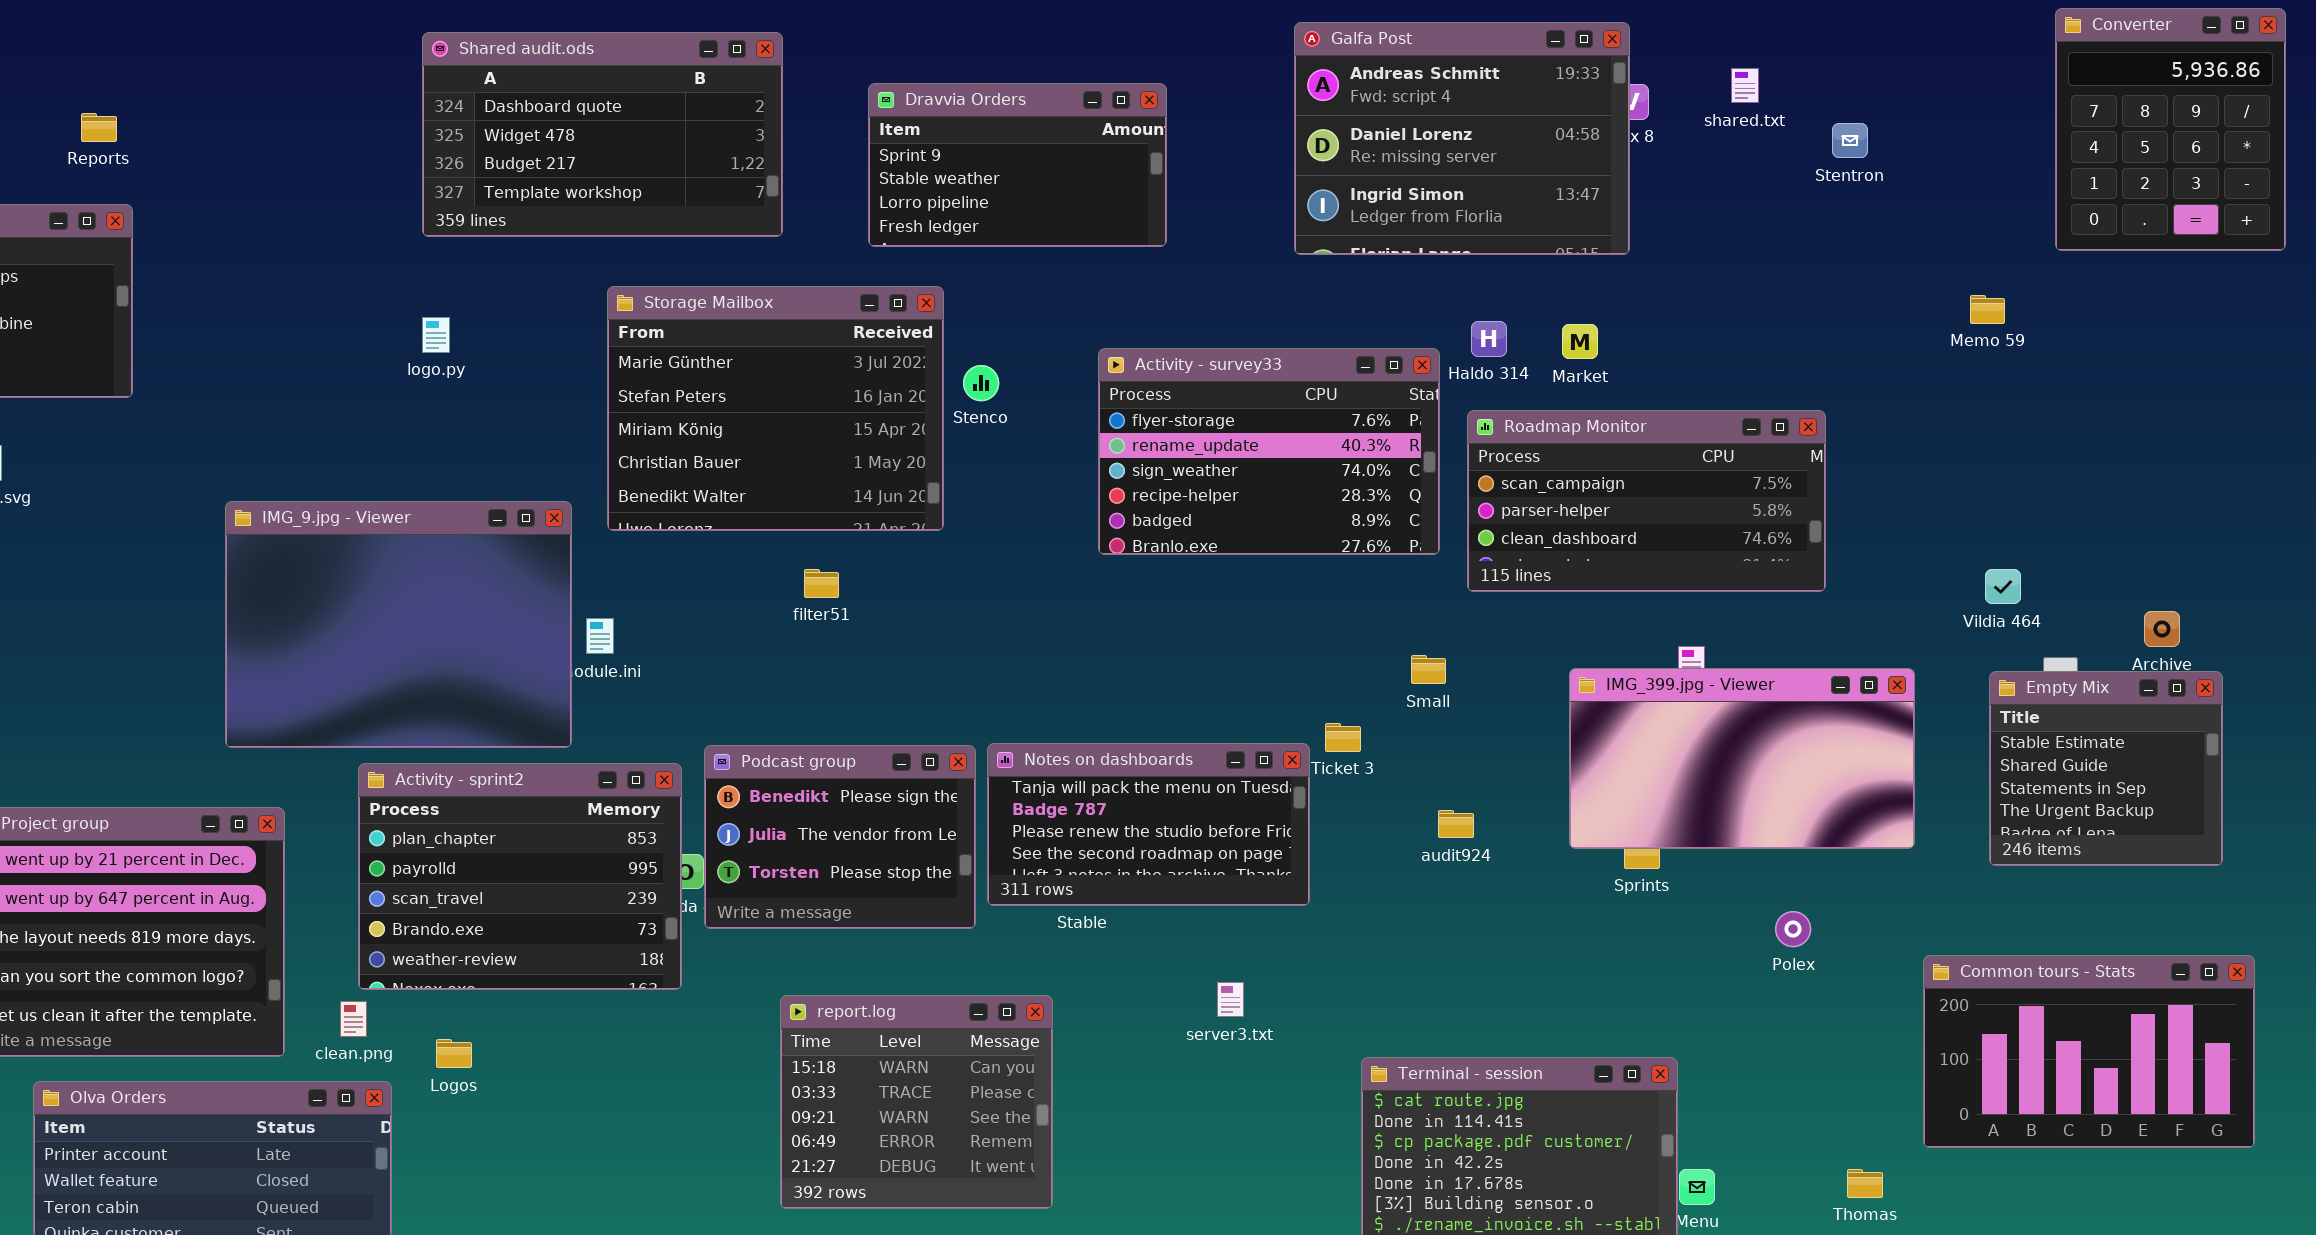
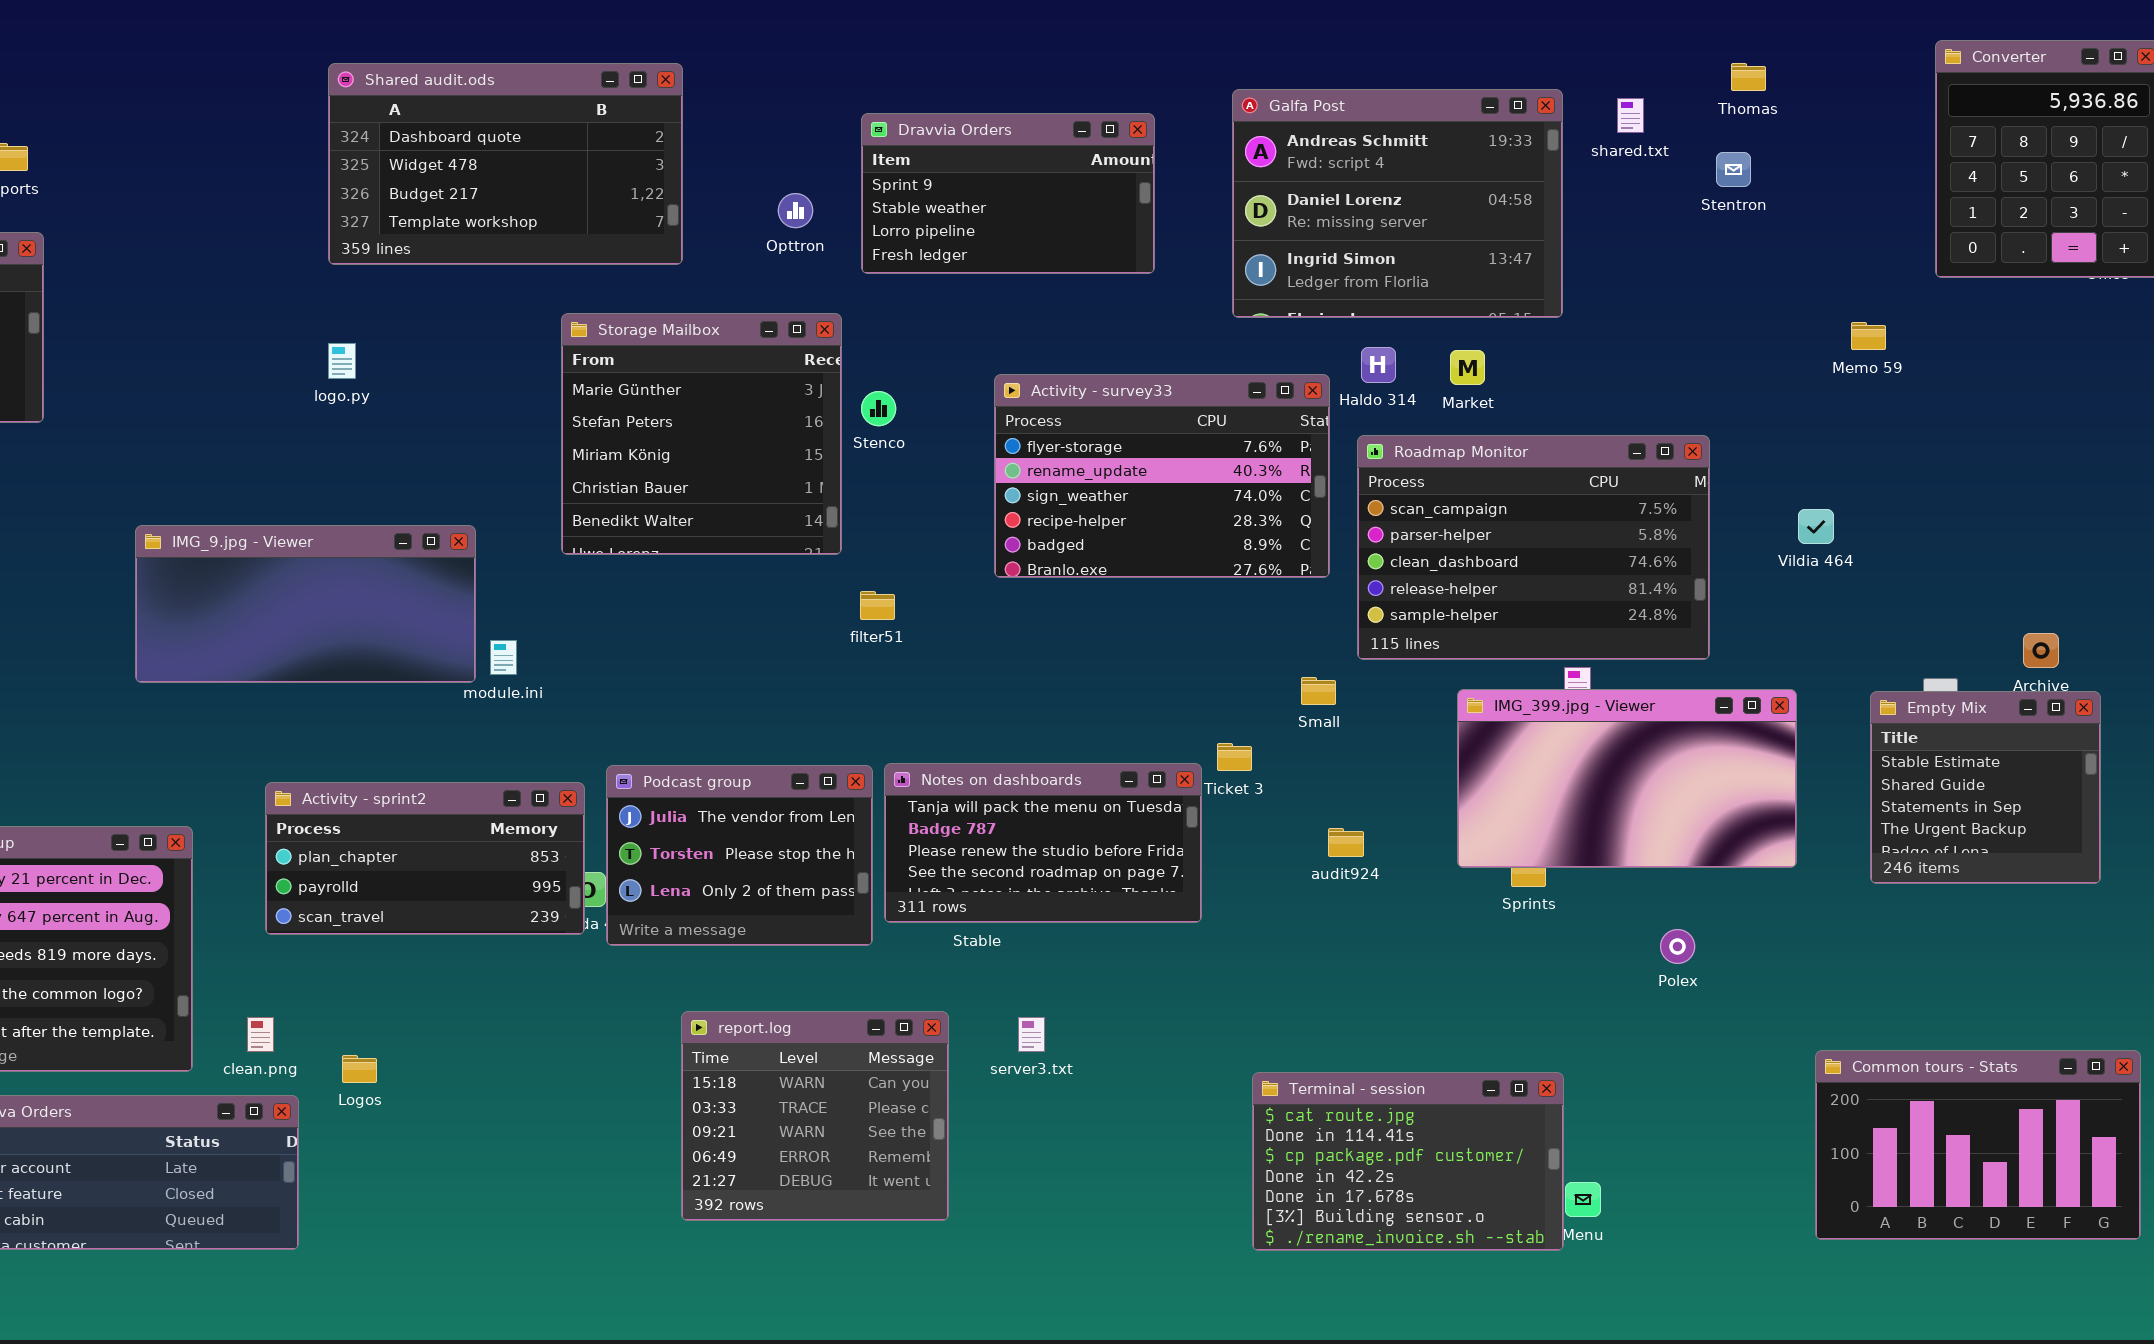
Galfa Post: [1294,22,1630,255] -> [1232,89,1563,318], moved
Dravvia Orders: [868,83,1167,247] -> [861,113,1155,274], moved
Storage Mailbox: [607,286,944,531] -> [561,313,842,555], resized
Roadmap Monitor: [1467,410,1826,592] -> [1357,435,1710,660], resized
IMG_9.jpg - Viewer: [225,501,572,748] -> [135,525,476,683], resized
filter51: [804,569,839,598] -> [860,591,895,620], moved
Vildia 464: [1985,569,2021,604] -> [1798,509,1834,544], moved
Podcast group: [704,745,976,929] -> [606,765,873,946], scrolled down 1 row
Activity - sprint2: [358,763,682,990] -> [265,782,585,935], resized
Common tours - Stats: [1923,955,2255,1148] -> [1815,1050,2141,1240], moved
server3.txt: [1217,982,1244,1017] -> [1018,1017,1045,1052], moved
Thomas: [1847,1169,1883,1198] -> [1731,63,1766,91], moved

